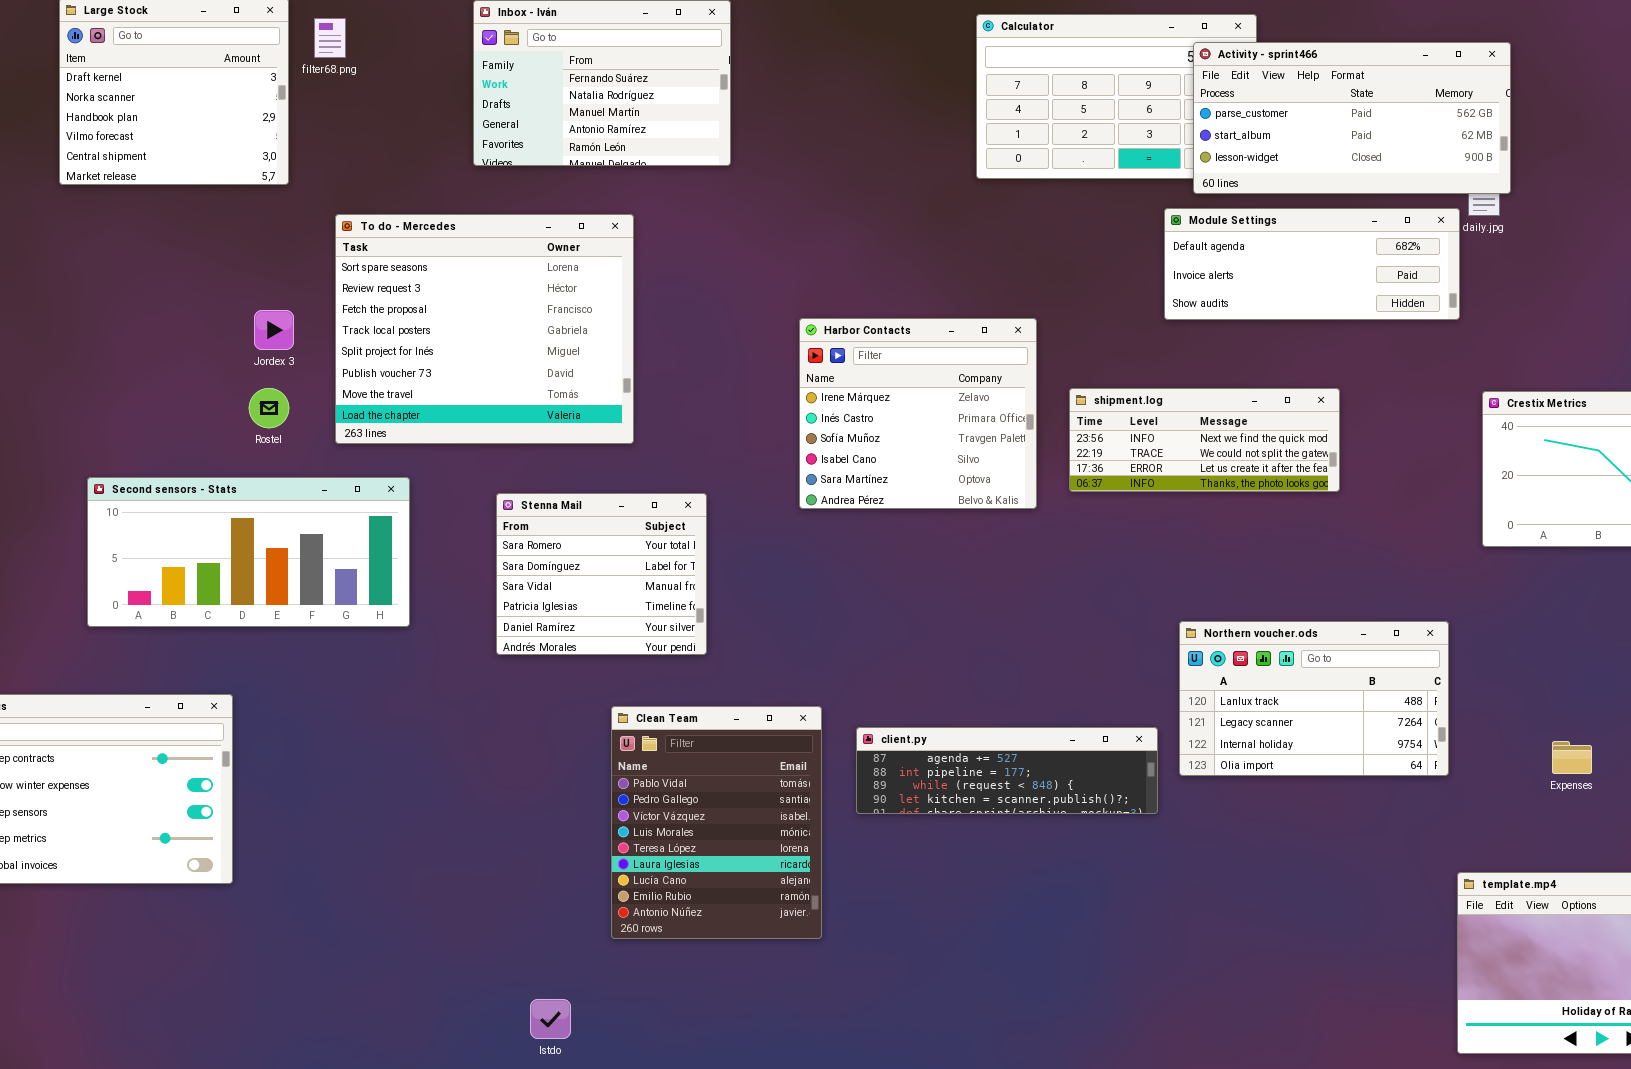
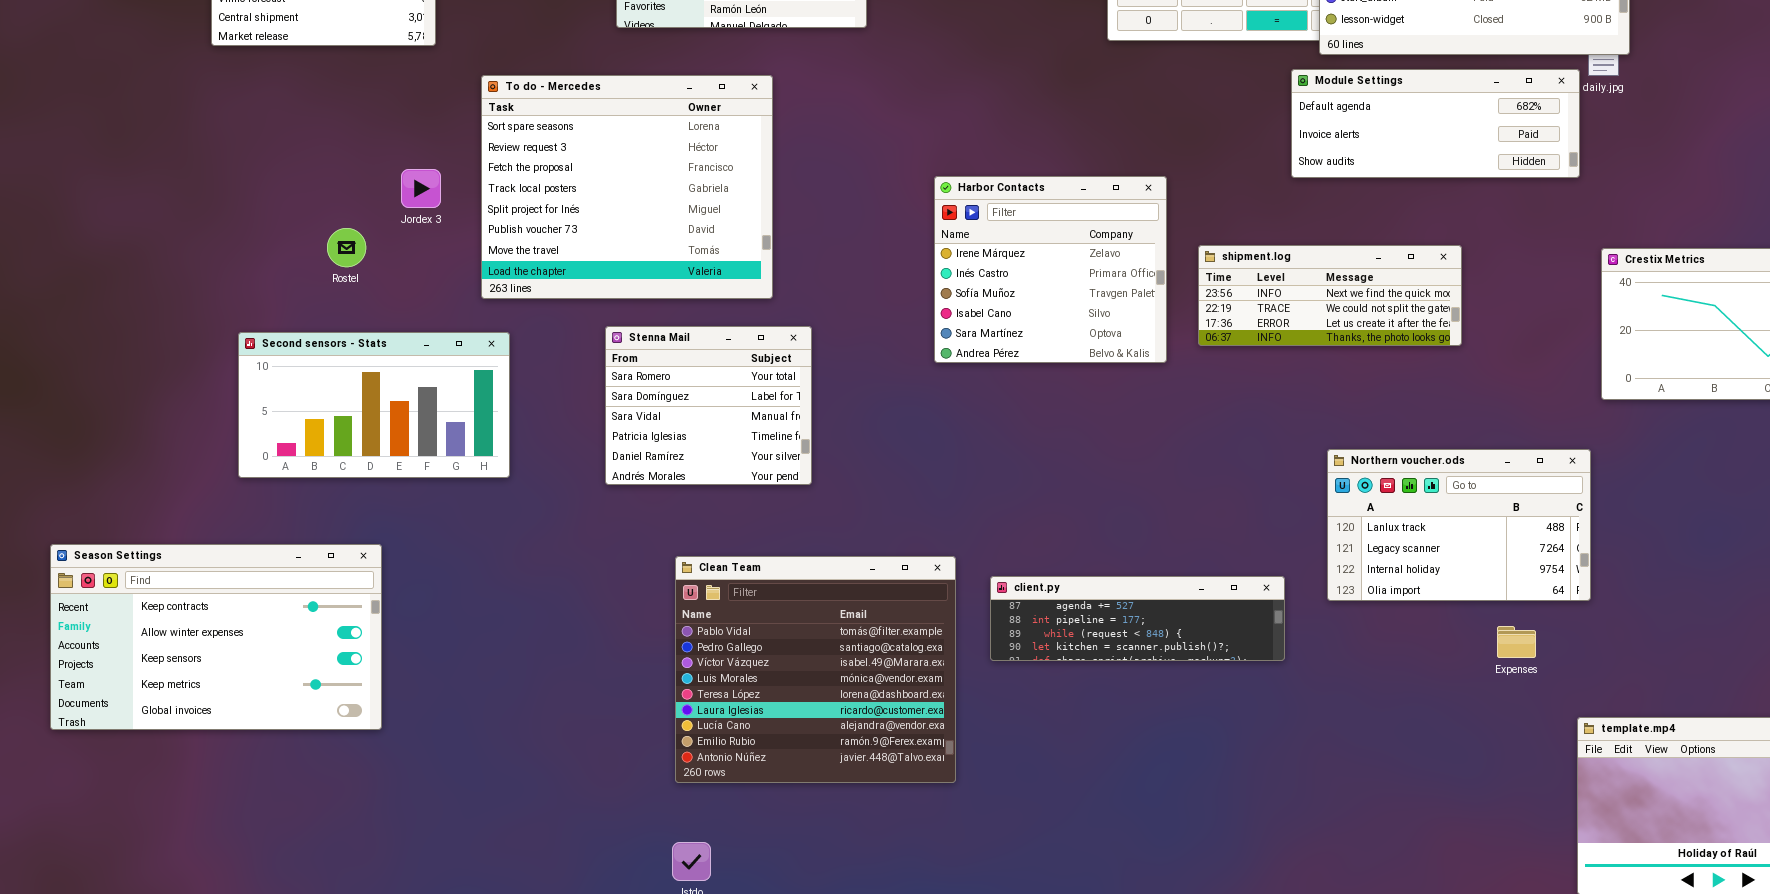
Rostel: [249,388,289,428] -> [327,228,366,267], moved
Second sensors - Stats: [87,477,410,627] -> [238,332,510,478], resized
Stenna Mail: [496,493,707,655] -> [605,326,812,485], moved
Northern voucher.ods: [1179,621,1449,776] -> [1327,449,1591,601], moved
Clean Team: [611,706,822,939] -> [675,556,956,783], resized
Expenses: [1552,741,1592,774] -> [1497,626,1536,658], moved

